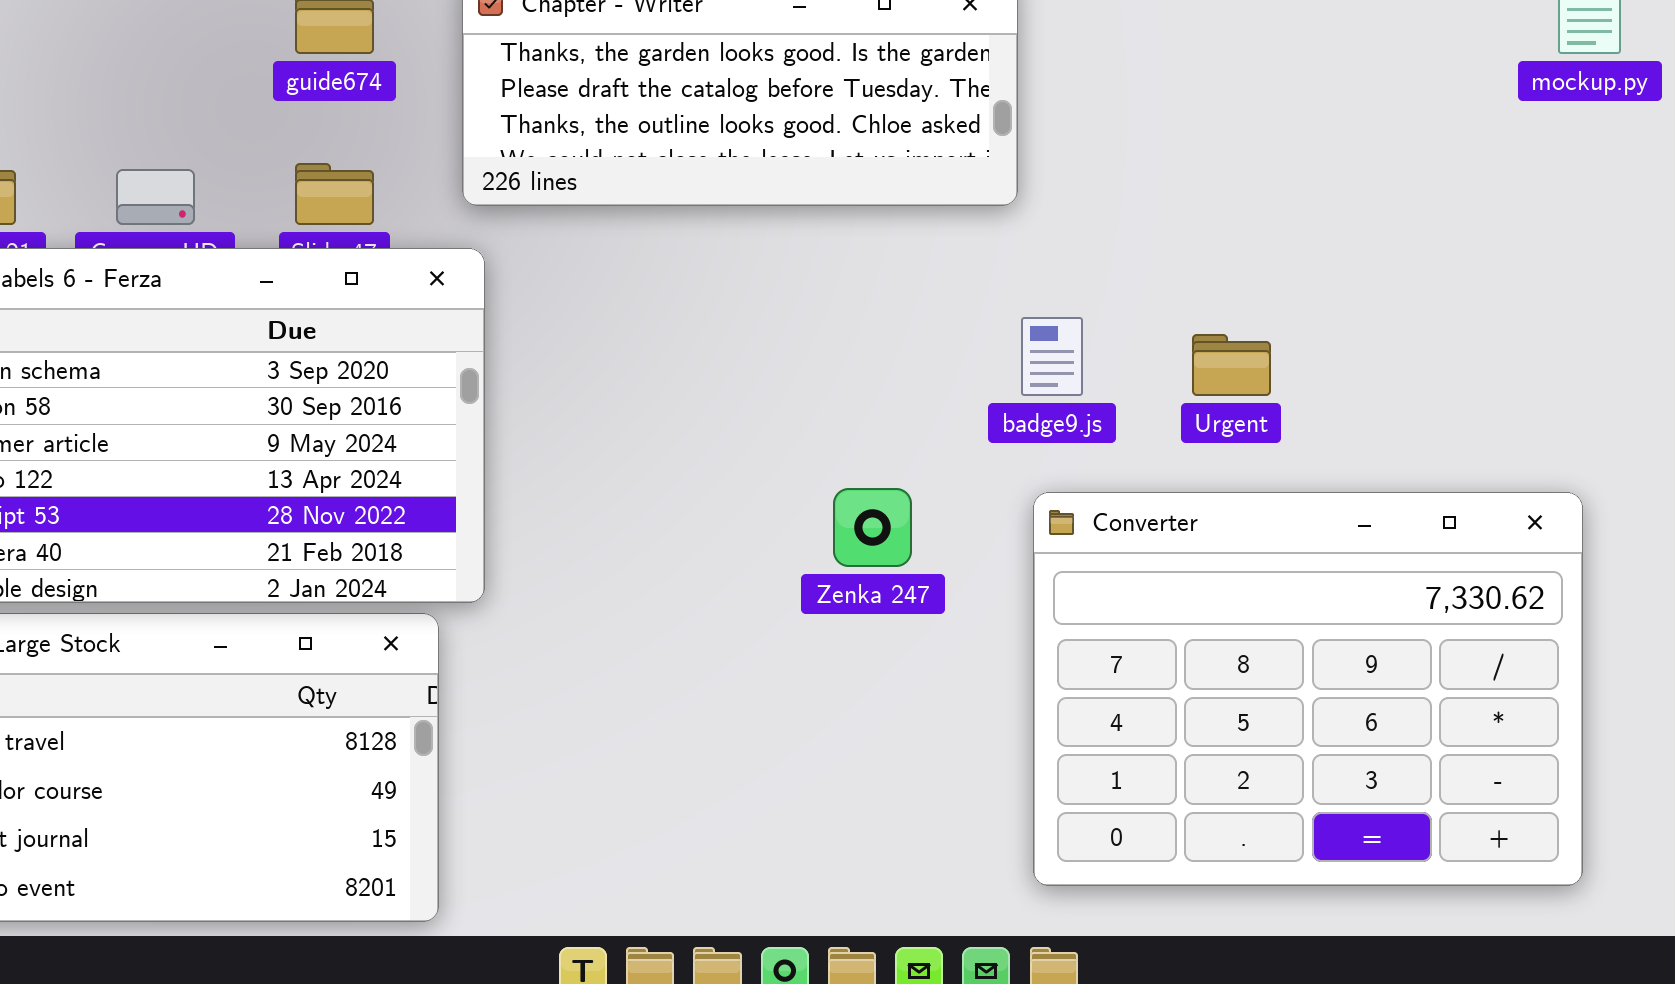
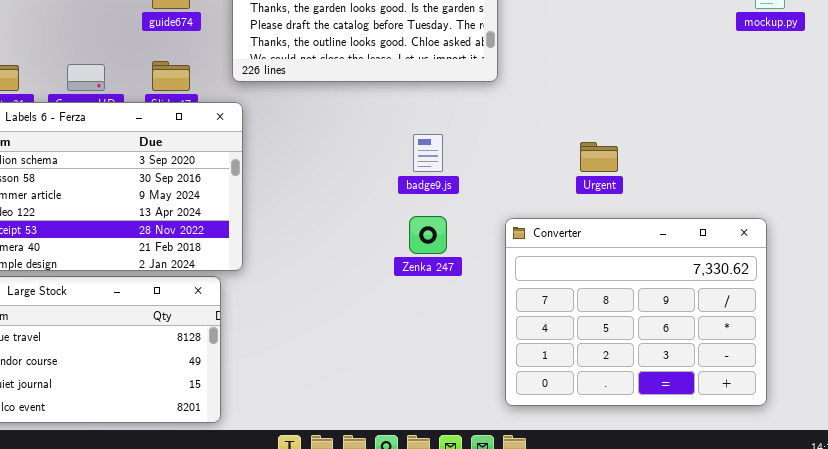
badge9.js: [1021,317,1083,396] -> [413,134,443,172], moved

